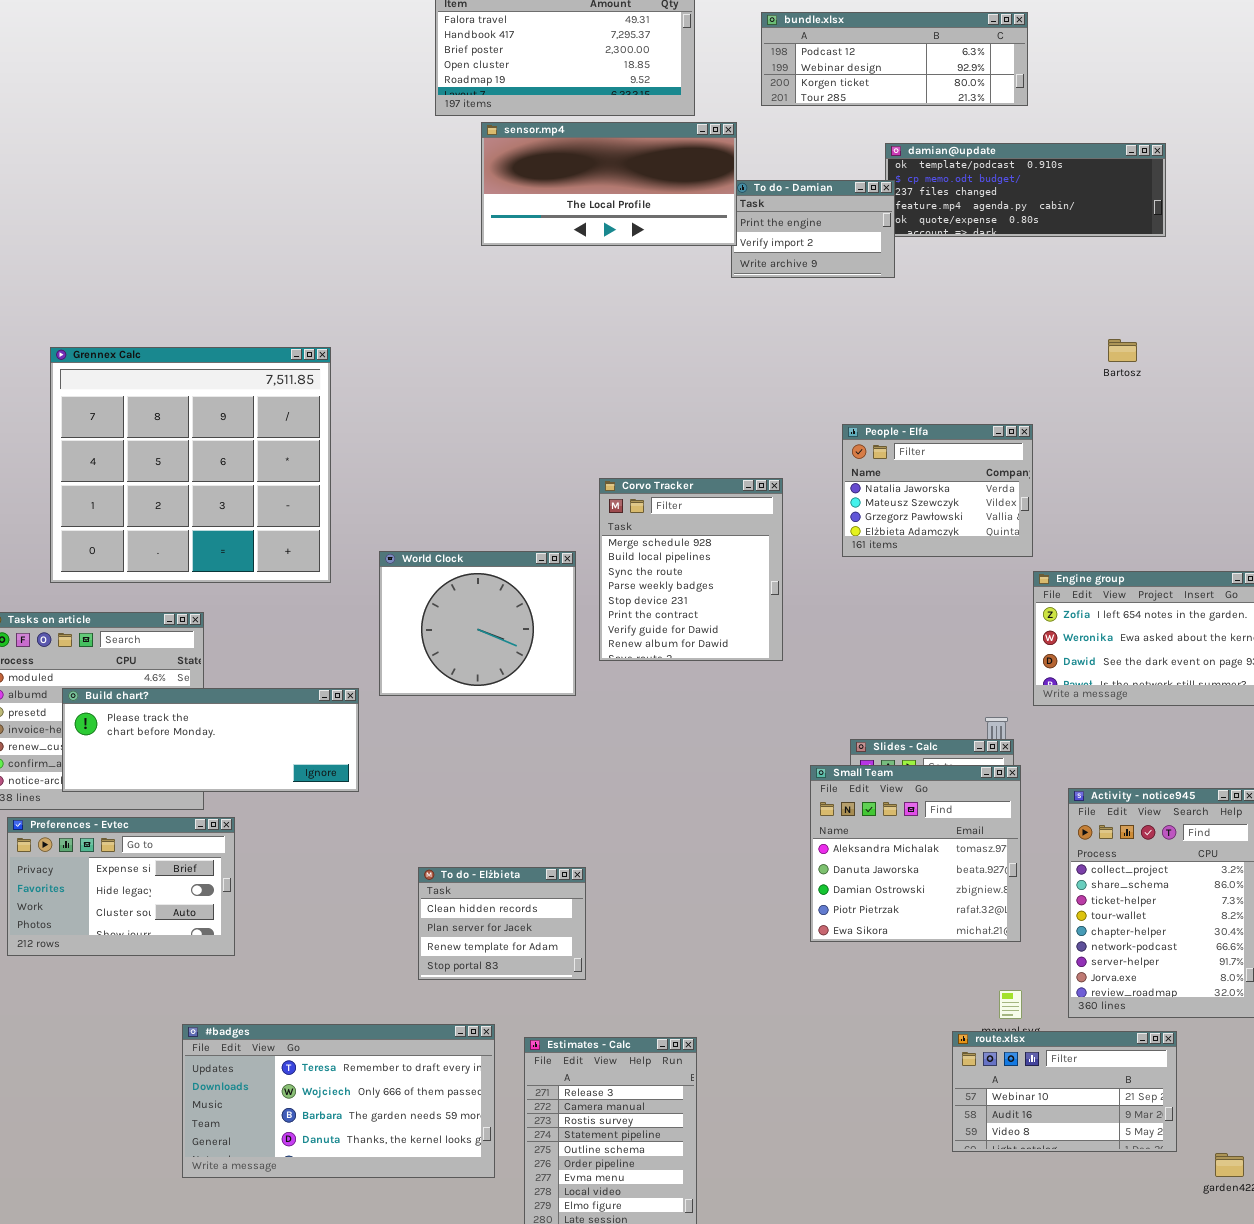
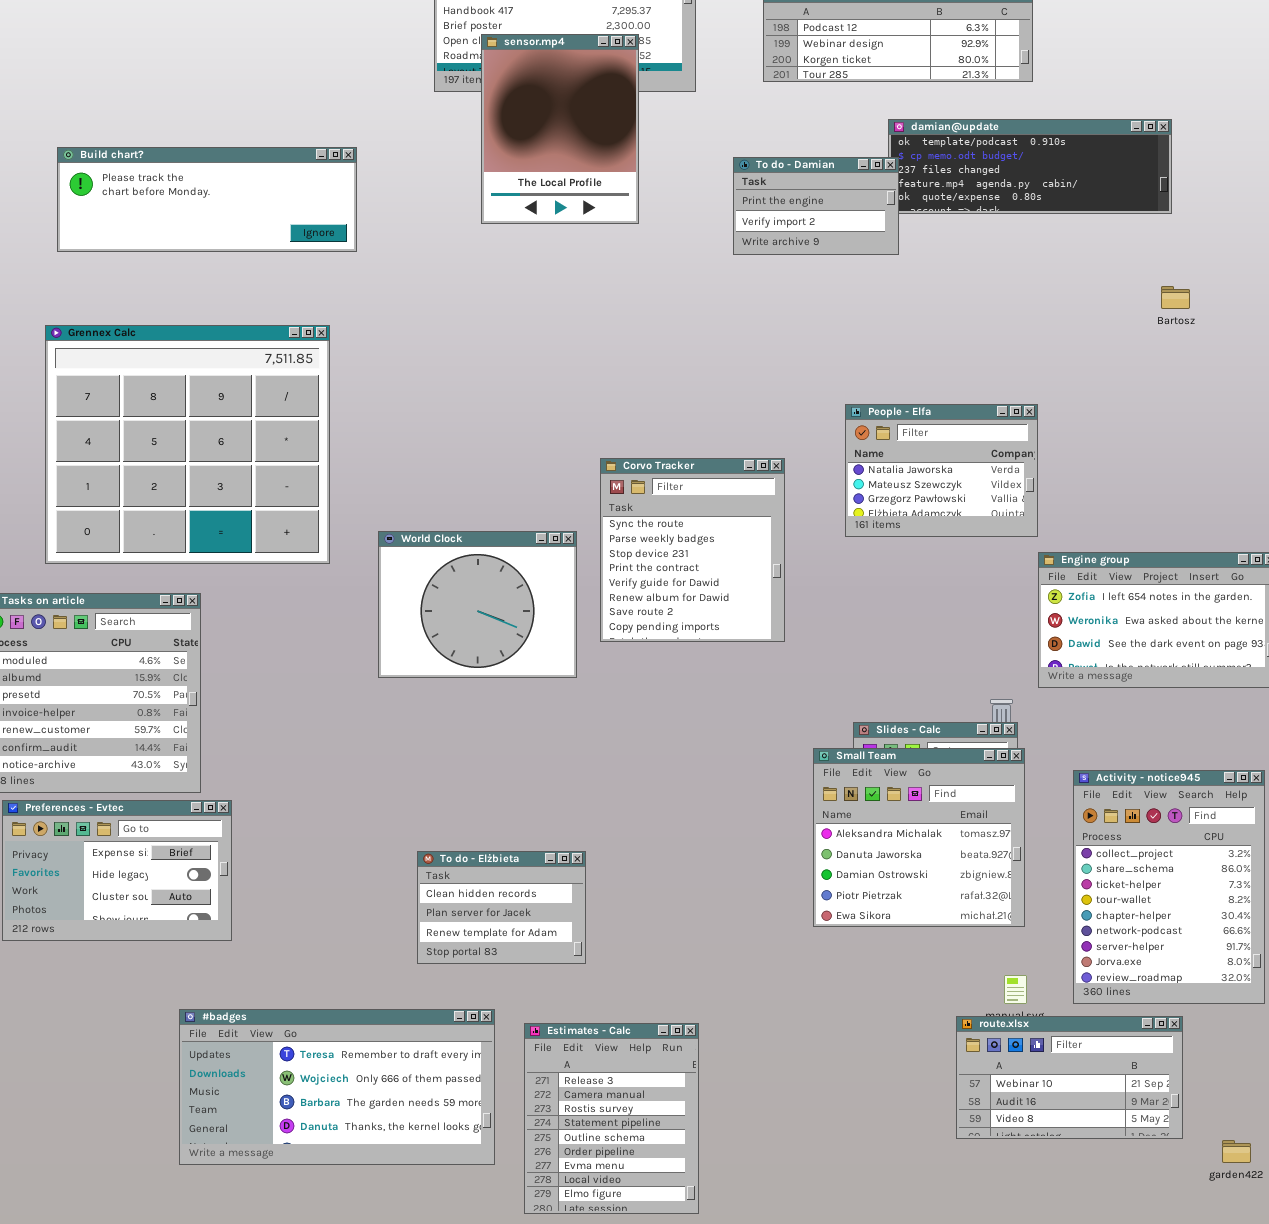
sensor.mp4: [481,122,737,246] -> [481,34,639,224], resized
Bartosz: [1108,339,1137,362] -> [1161,286,1190,309], moved
Corvo Tracker: [599,478,783,661] -> [600,458,785,642], scrolled down 2 rows
Build chart?: [62,688,359,792] -> [57,147,357,252], moved

